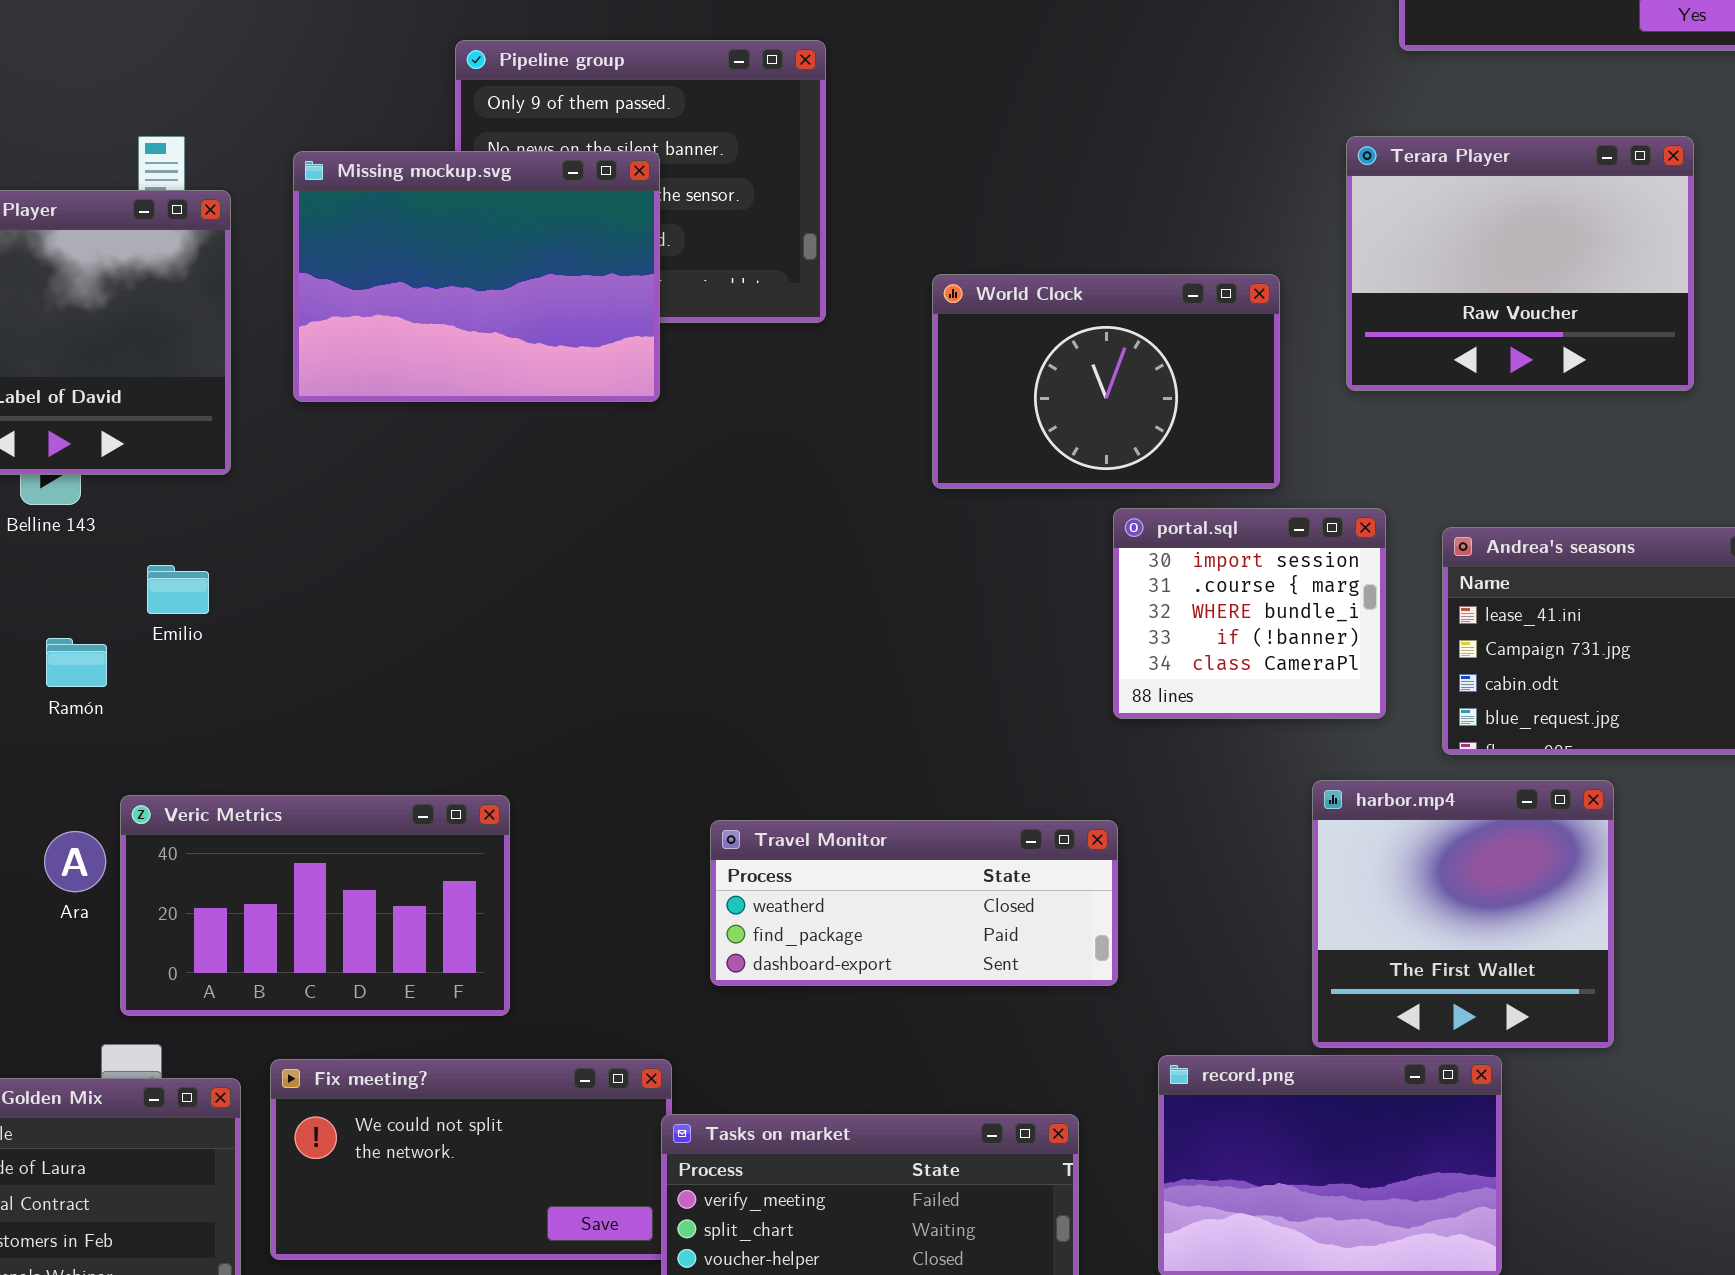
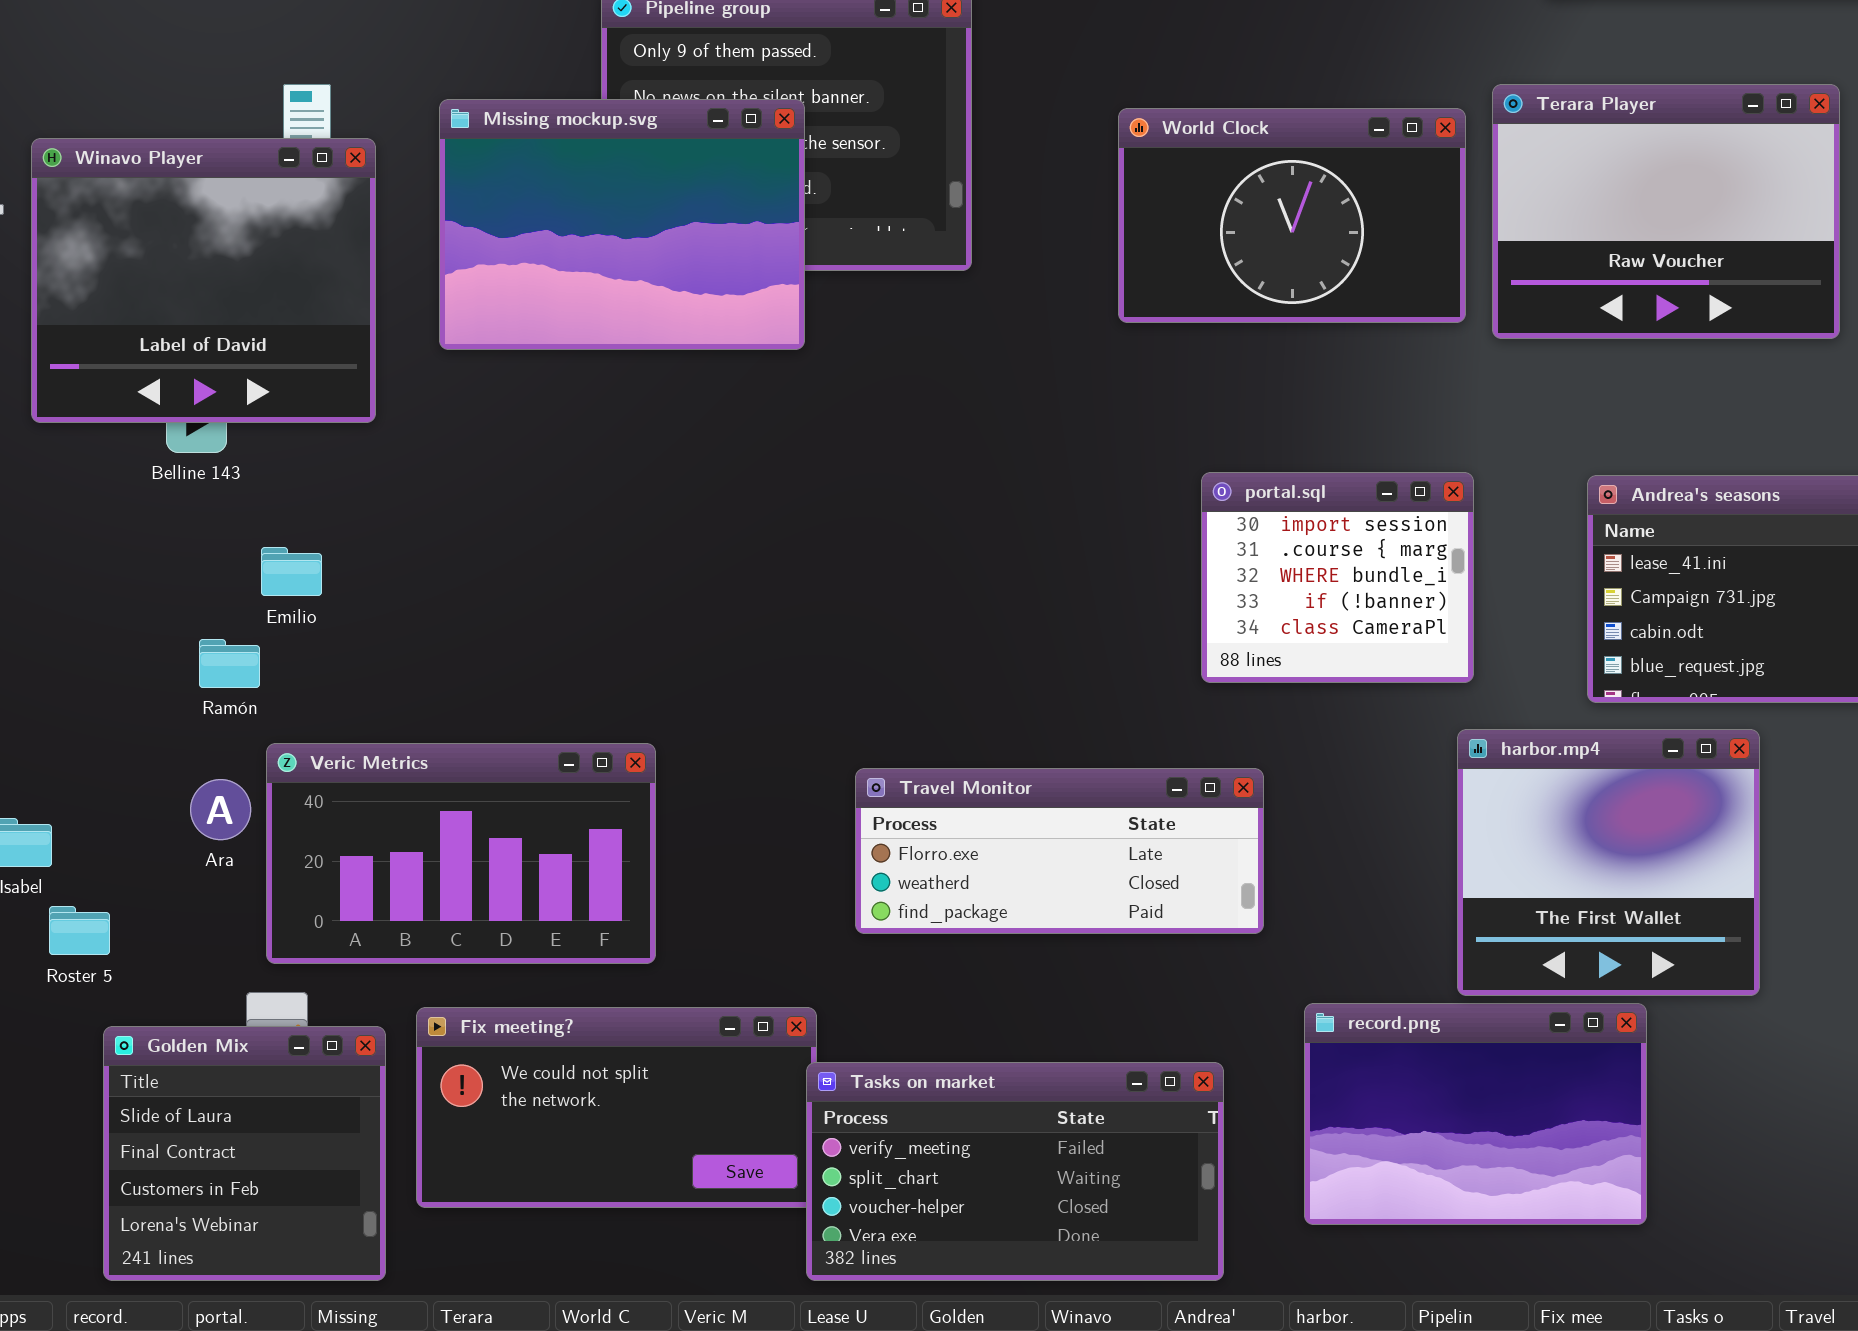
World Clock: [932,274,1280,489] -> [1118,108,1466,323], moved
portal.sql: [1113,508,1386,719] -> [1201,472,1474,683], moved
Emilio: [147,565,209,614] -> [261,547,322,596], moved
Ramón: [46,638,107,687] -> [199,639,260,688], moved
Travel Monitor: [710,820,1118,986] -> [855,768,1264,934], scrolled up 1 row

